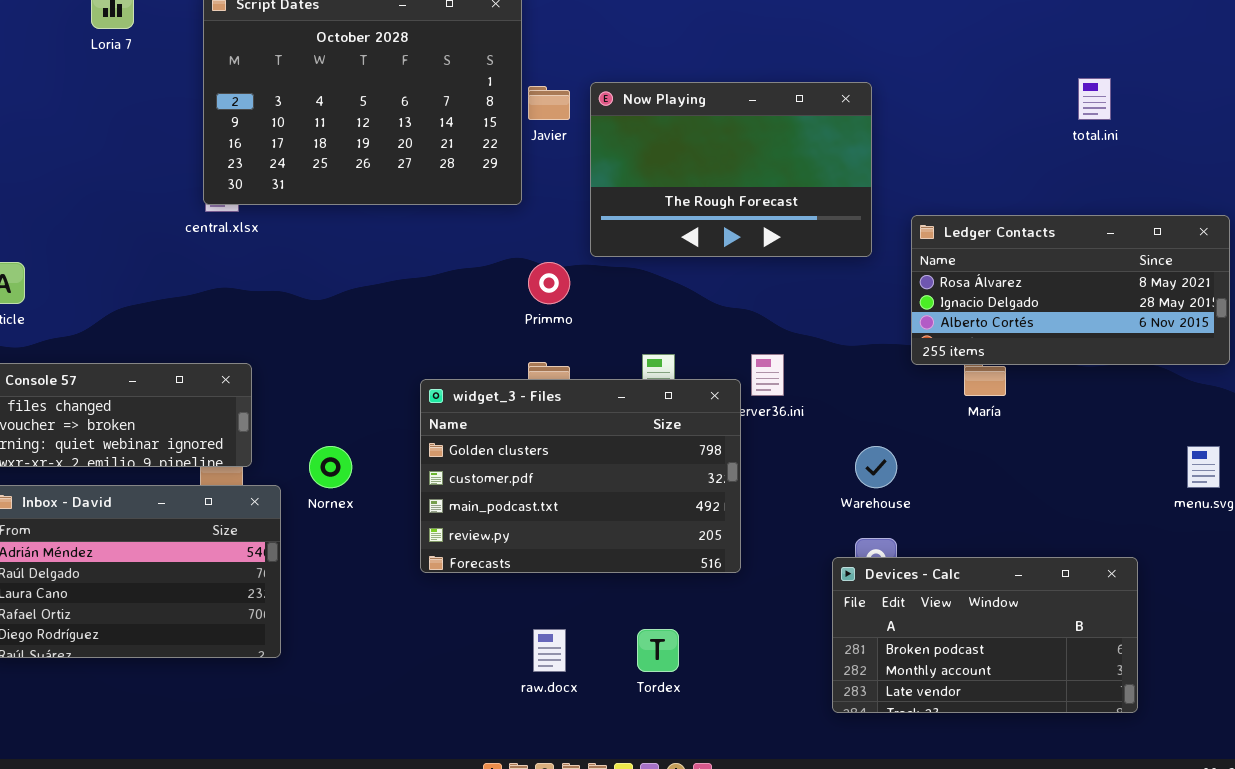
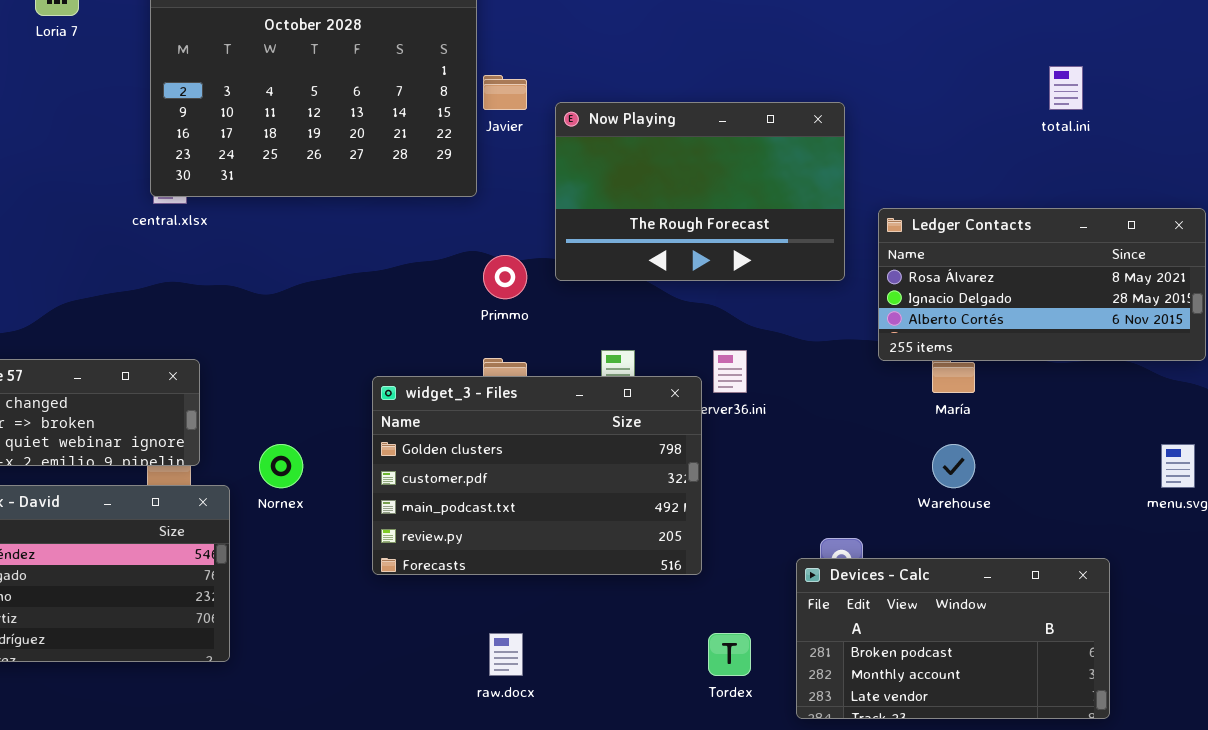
Now Playing: [590,82,872,257] -> [555,102,845,281], moved
Warehouse: [855,446,897,488] -> [932,444,975,488], moved
Tordex: [637,629,679,672] -> [708,633,751,676], moved

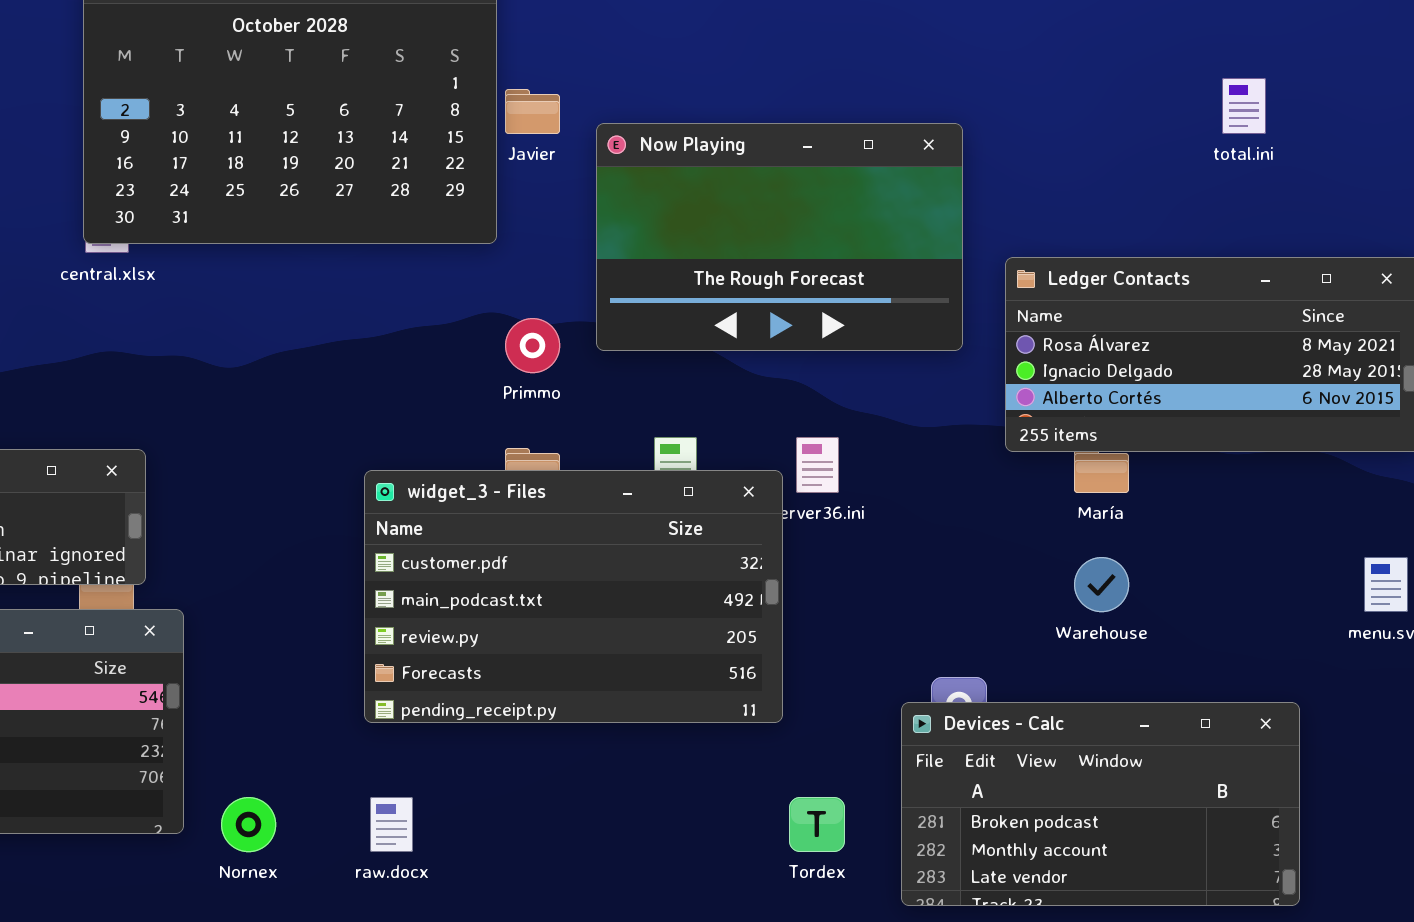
widget_3 - Files: [372,376,702,575] -> [364,470,783,723], scrolled down 1 row
Nornex: [259,444,303,488] -> [221,797,276,852], moved
raw.docx: [489,633,523,676] -> [370,797,413,852], moved

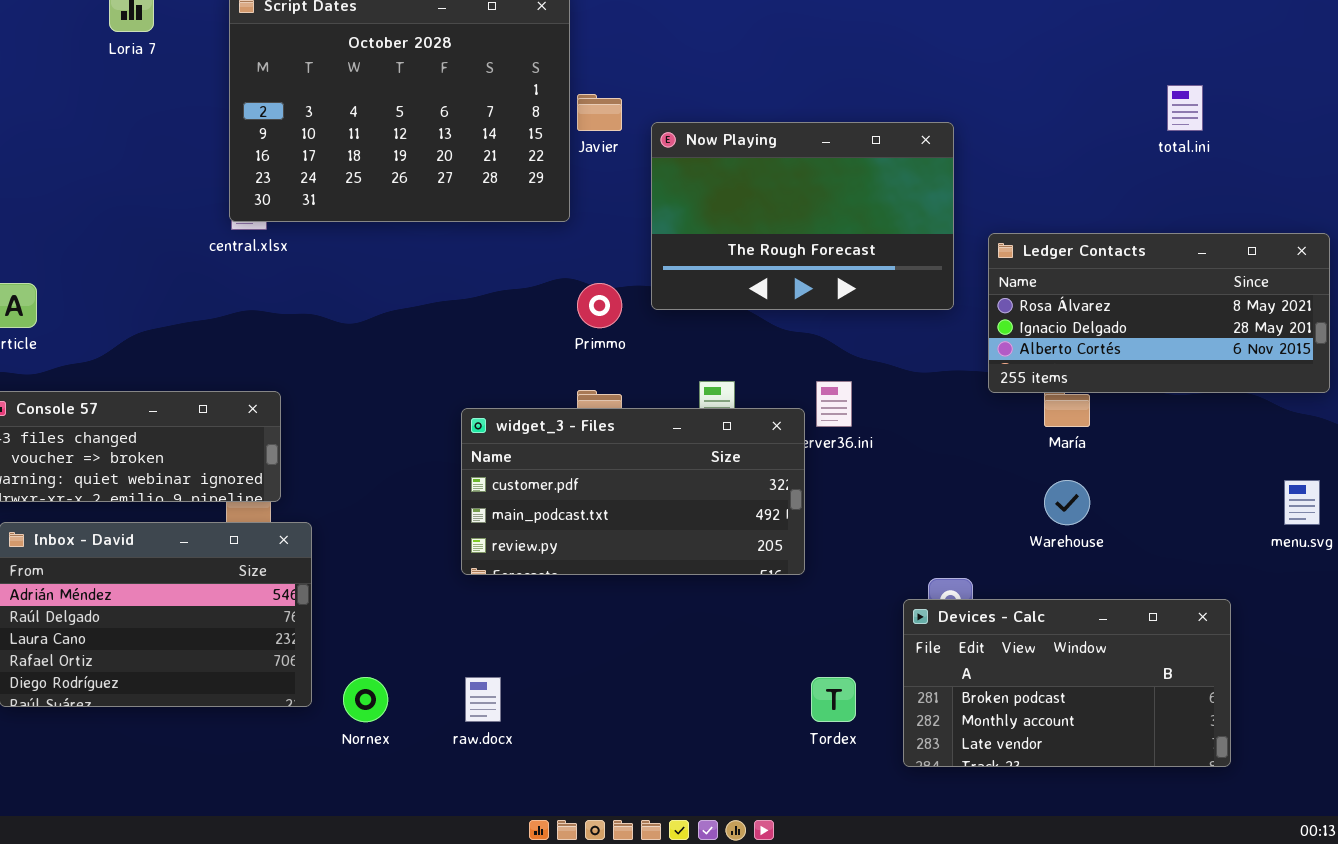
widget_3 - Files: [364,470,783,723] -> [461,408,805,575], resized

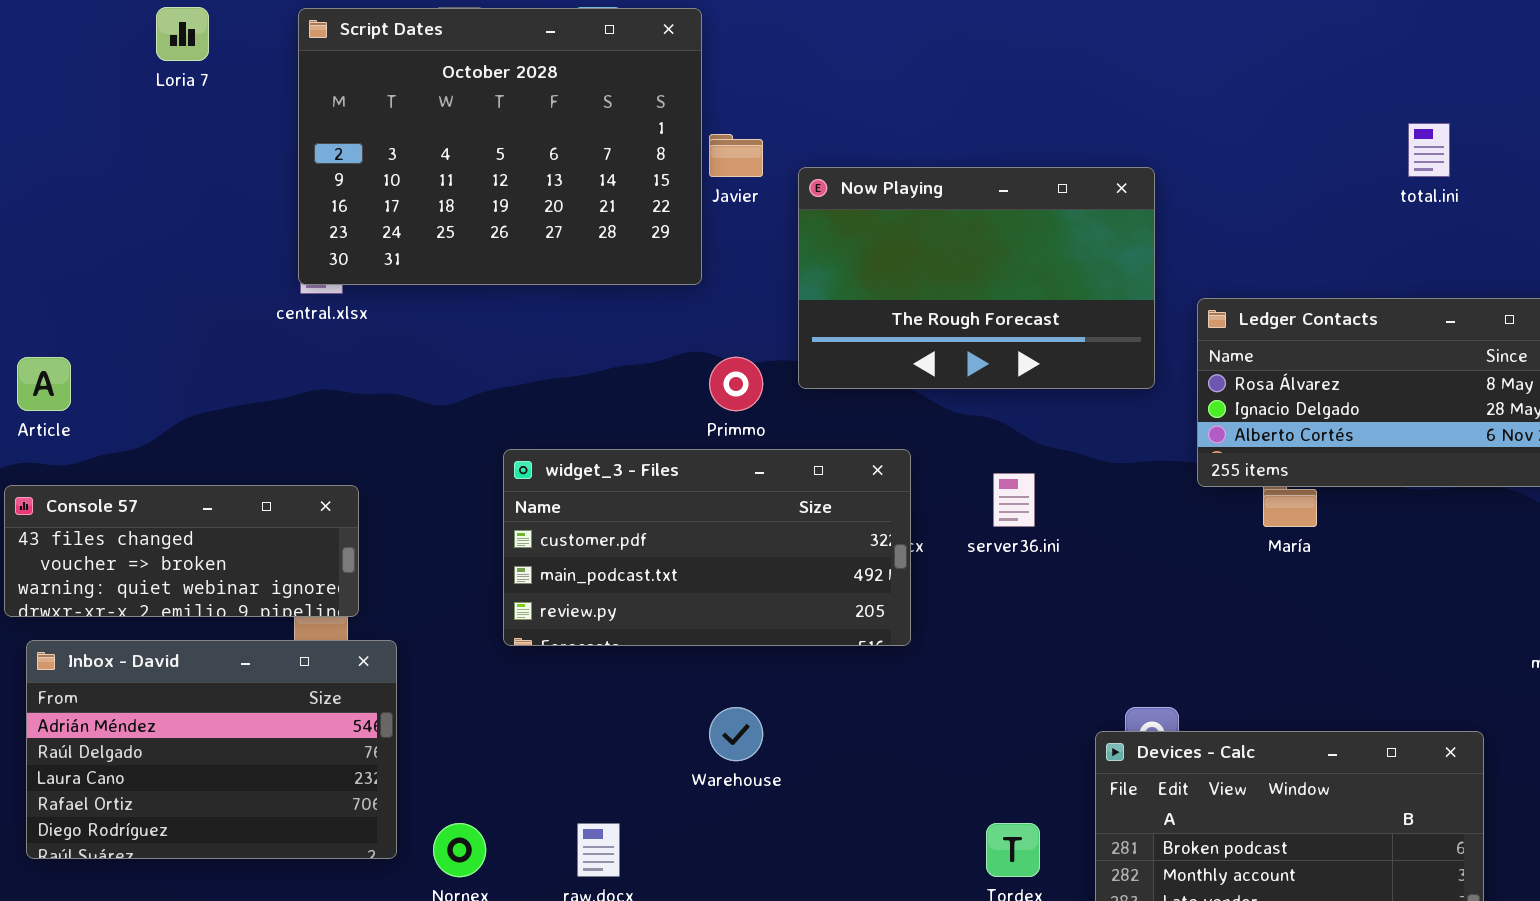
widget_3 - Files: [461,408,805,575] -> [503,449,911,646], moved
Warehouse: [1044,480,1090,525] -> [709,707,763,761], moved

